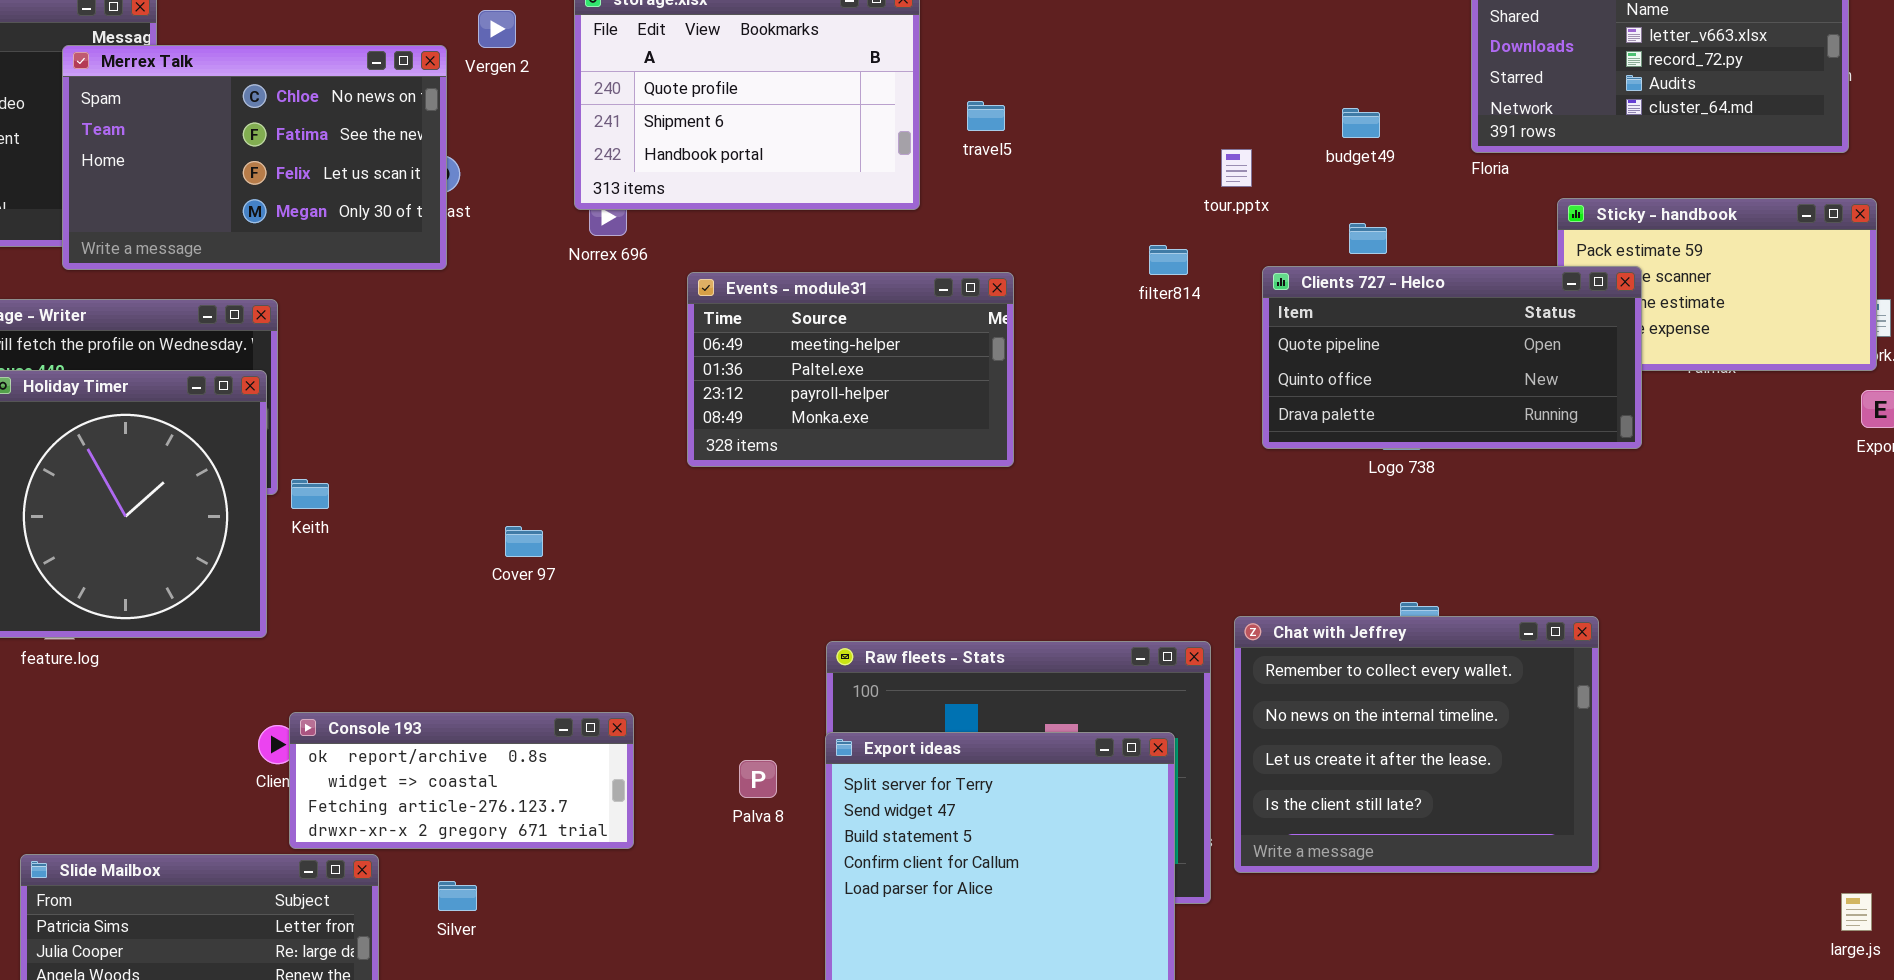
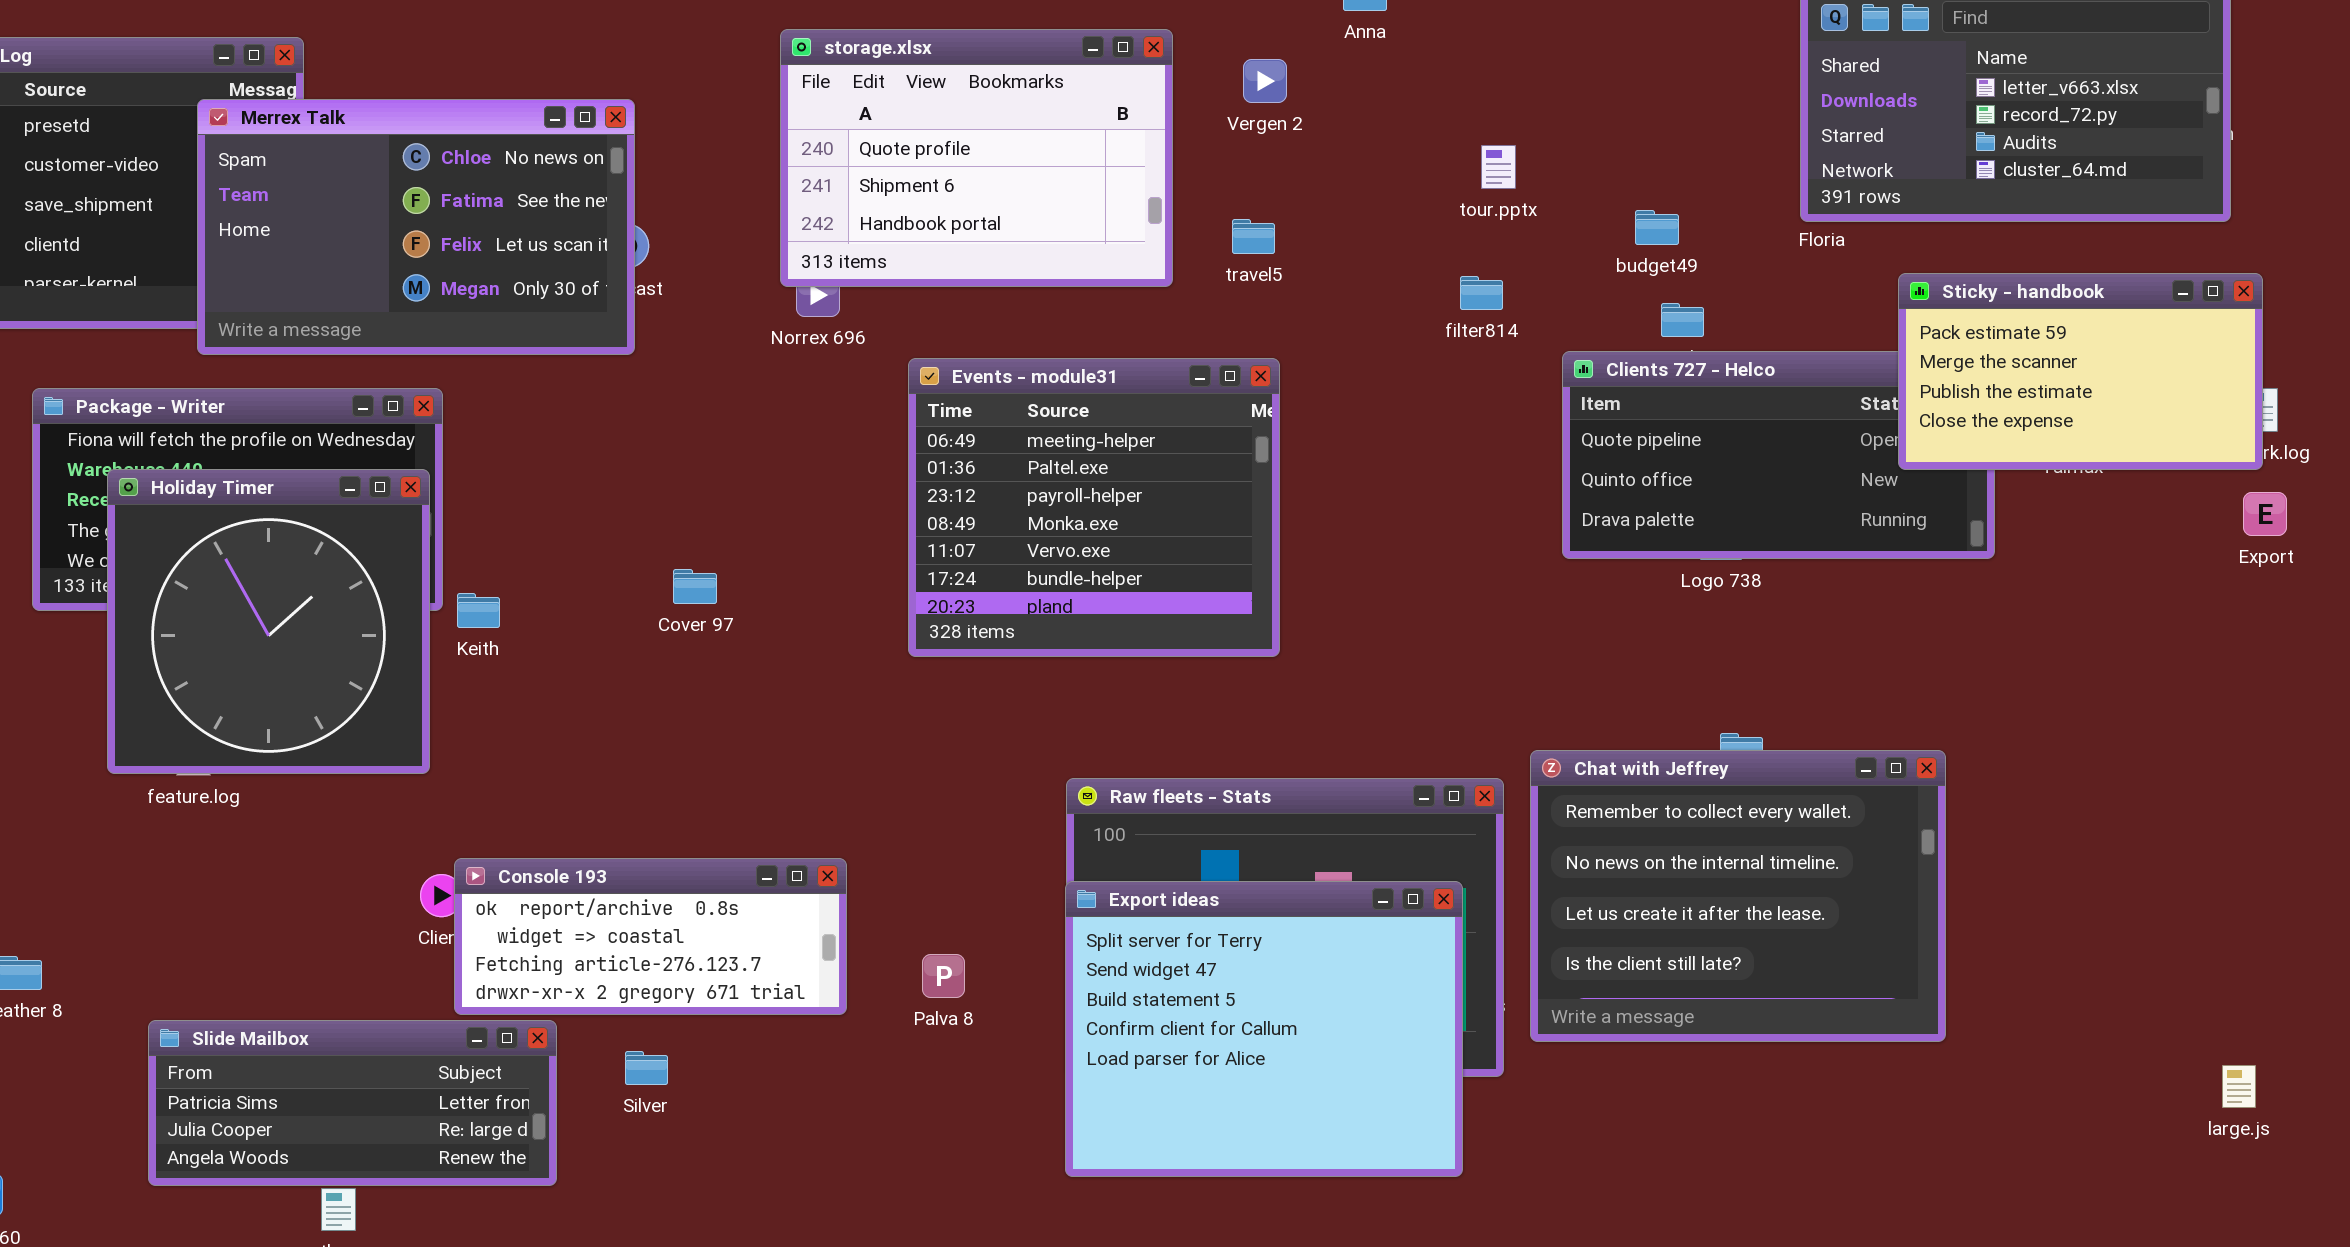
Vergen 2: [478,10,516,48] -> [1243,59,1287,103], moved
travel5: [967,101,1005,131] -> [1232,219,1275,254], moved
budget49: [1342,108,1380,138] -> [1635,210,1679,245], moved
tour.pptx: [1221,149,1252,187] -> [1481,145,1516,189], moved
Sticky - handbook: [1557,198,1877,371] -> [1898,273,2263,470], raised
filter814: [1149,245,1188,275] -> [1460,276,1503,310], moved
Events - module31: [687,272,1014,467] -> [908,358,1280,657], resized
Cover 97: [505,526,543,557] -> [673,569,717,604], moved
Palva 8: [739,760,777,798] -> [922,954,965,998], moved

